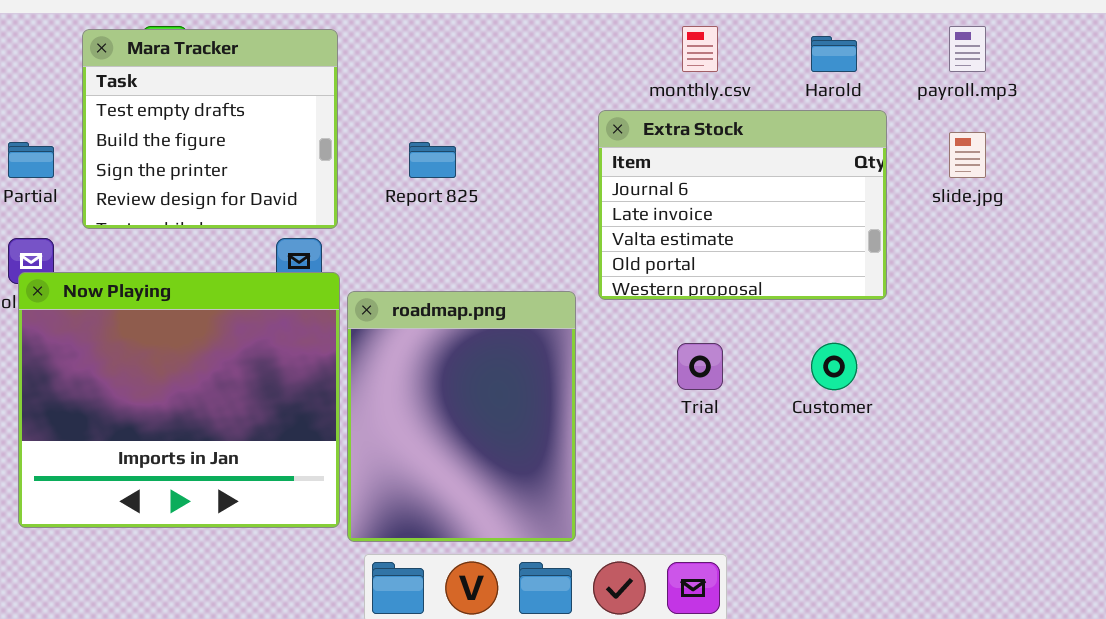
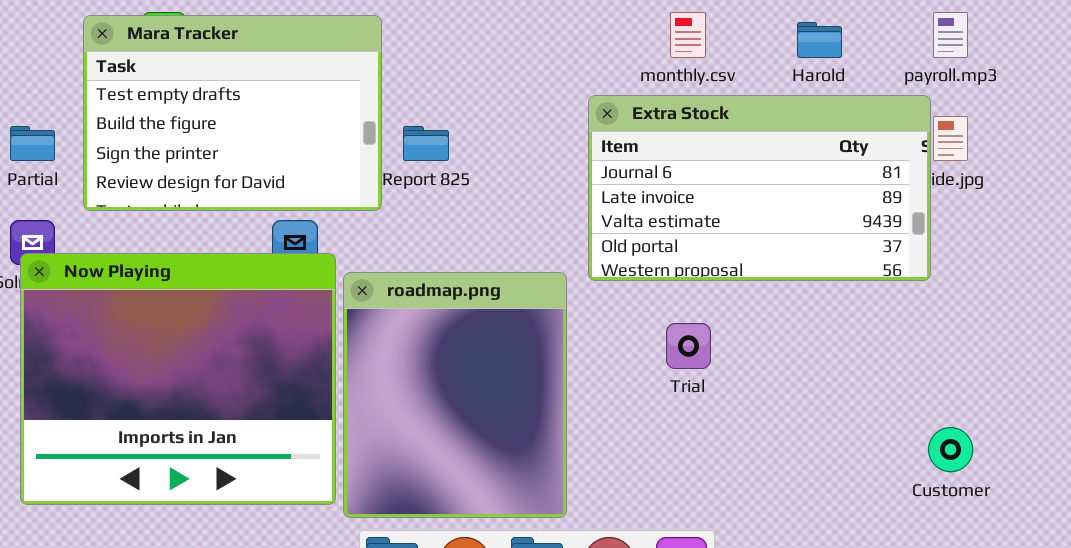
Mara Tracker: [82,29,338,229] -> [83,15,382,211], resized
Extra Stock: [598,110,887,300] -> [588,95,931,281], resized
Customer: [811,343,857,390] -> [928,427,973,472], moved

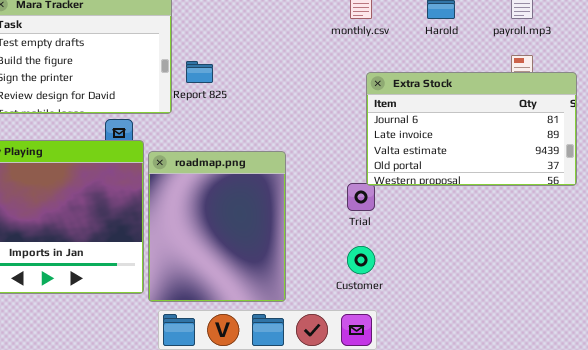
Extra Stock: [588,95,931,281] -> [366,72,577,186], moved
Customer: [928,427,973,472] -> [347,246,375,274], moved

